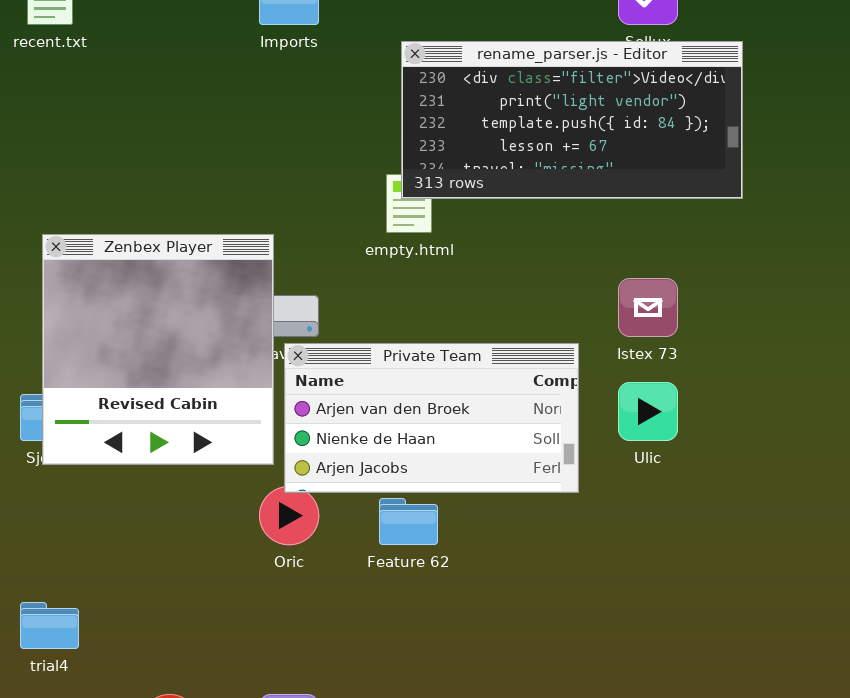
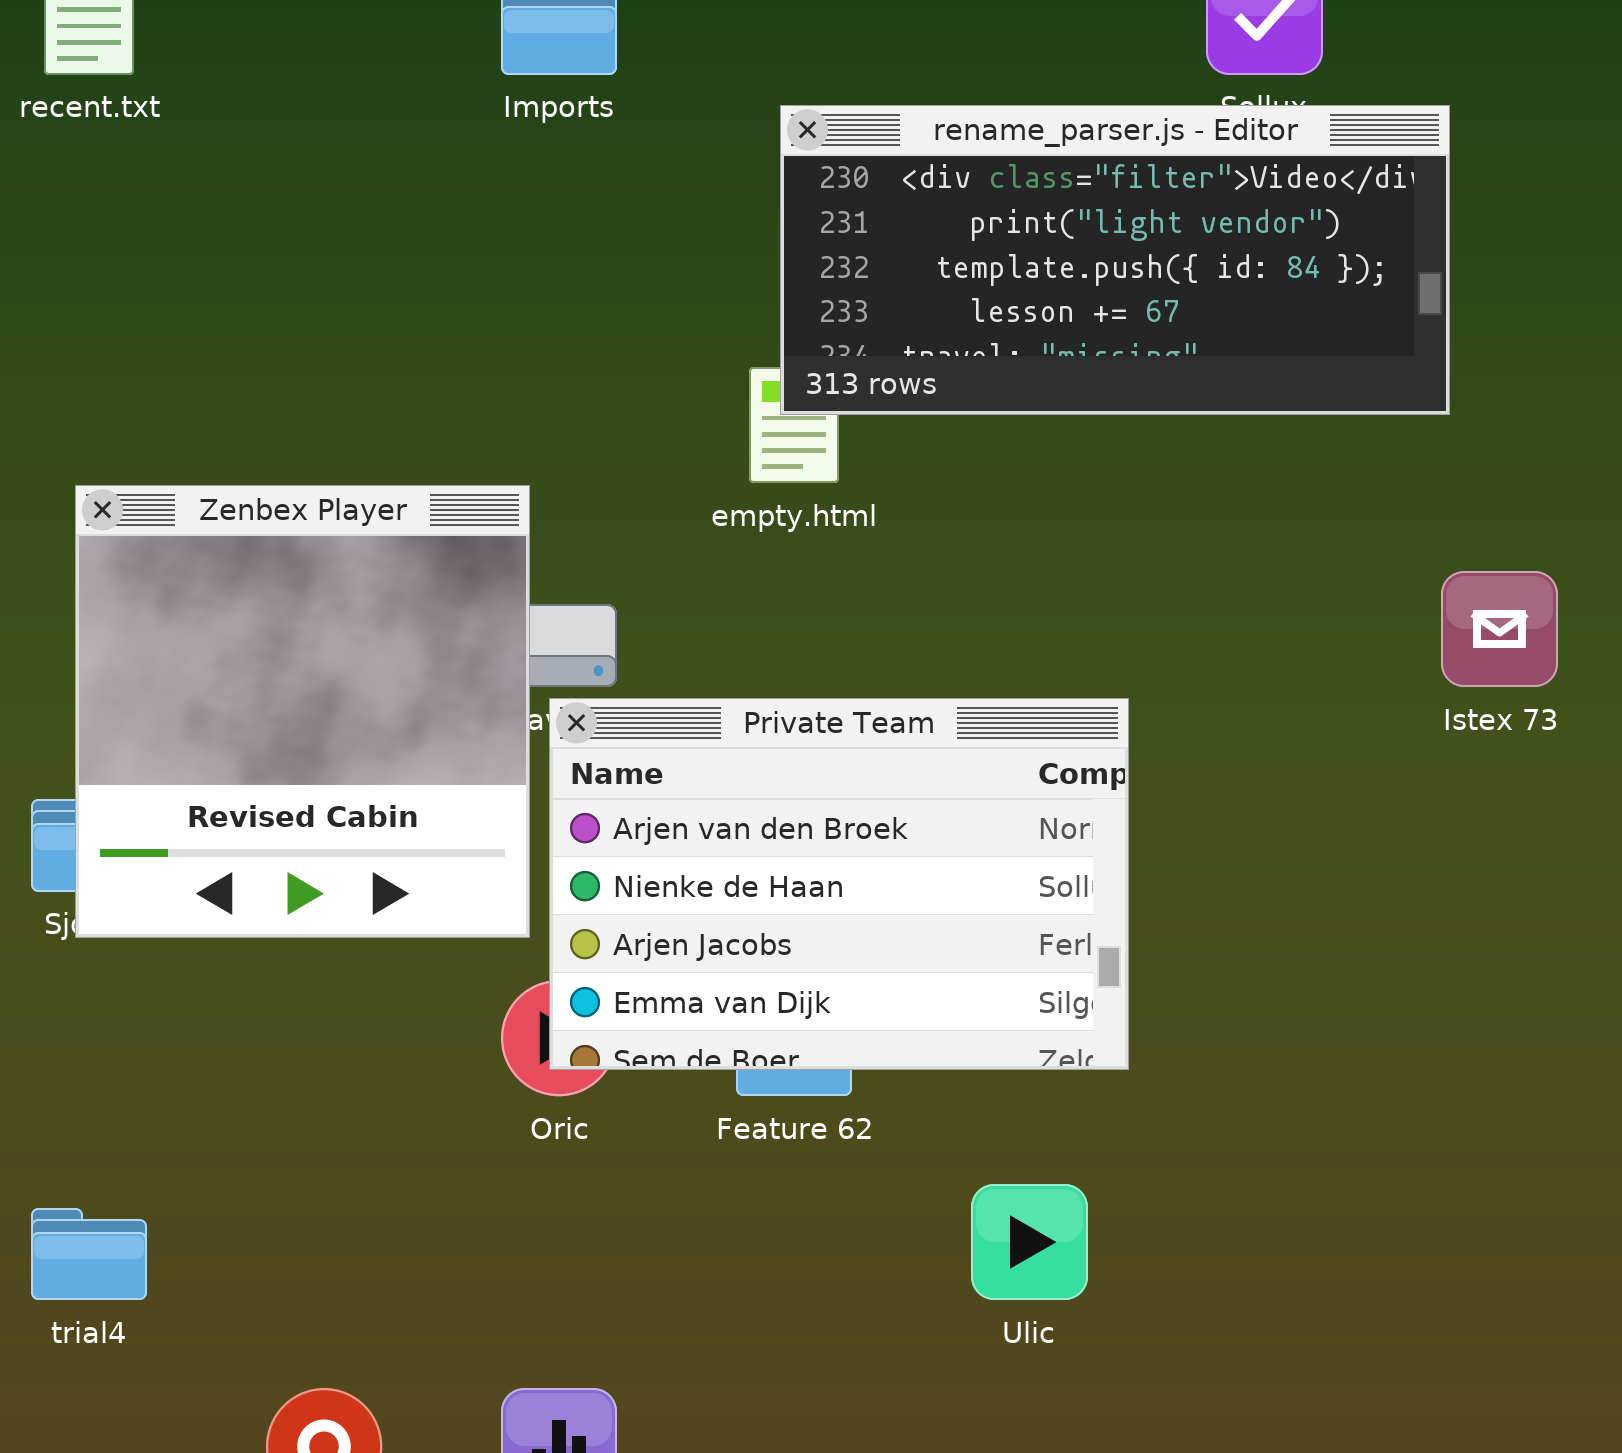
Istex 73: [618,278,678,337] -> [1441,571,1558,687], moved
Private Team: [284,343,579,493] -> [549,698,1129,1070], resized
Ulic: [618,382,678,441] -> [971,1184,1088,1300], moved

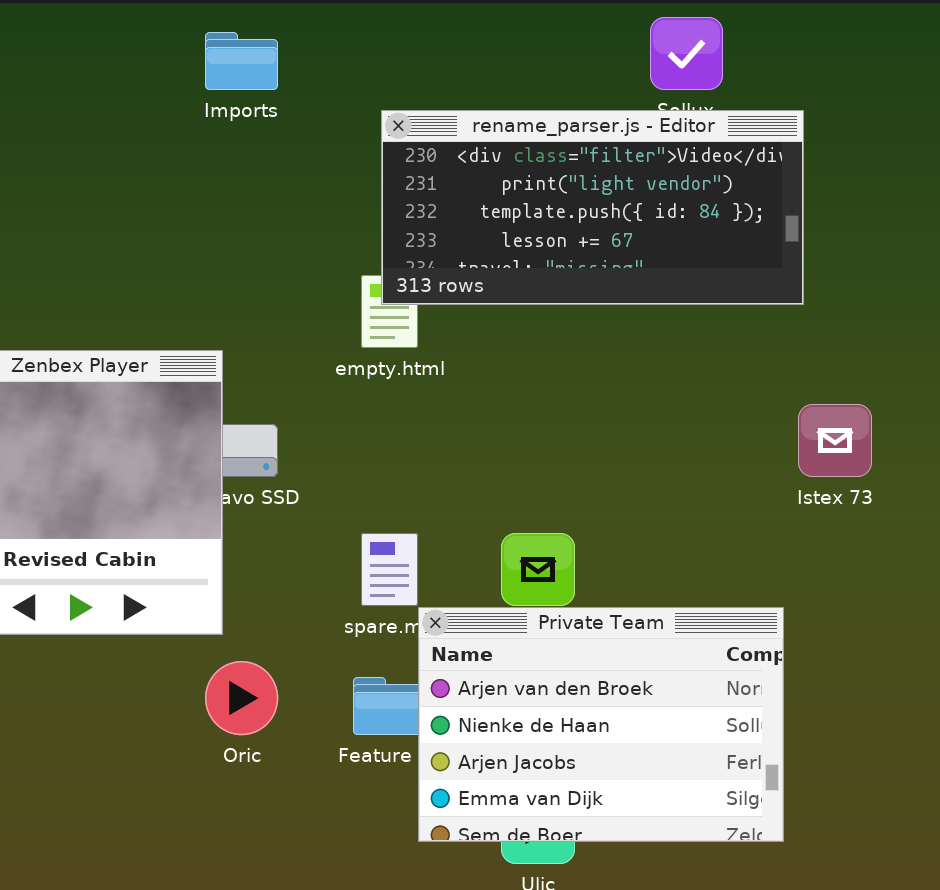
Private Team: [549,698,1129,1070] -> [418,607,784,842], moved

